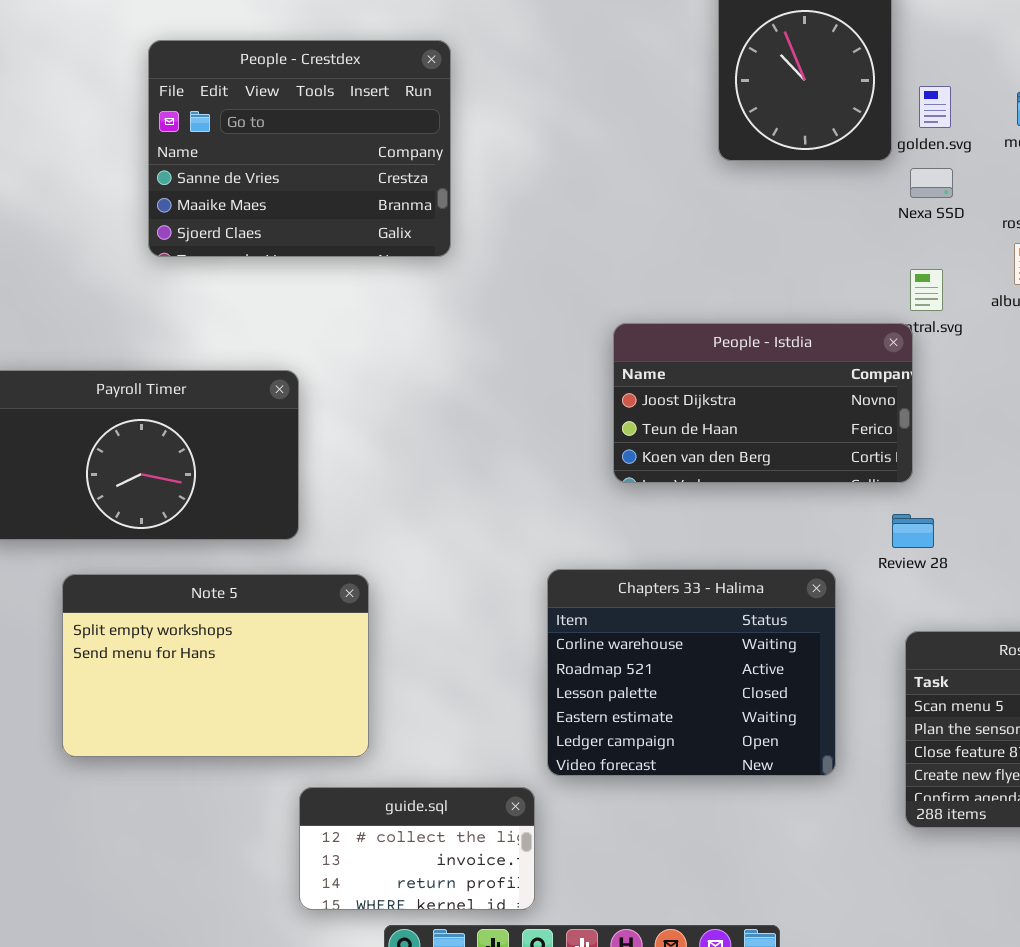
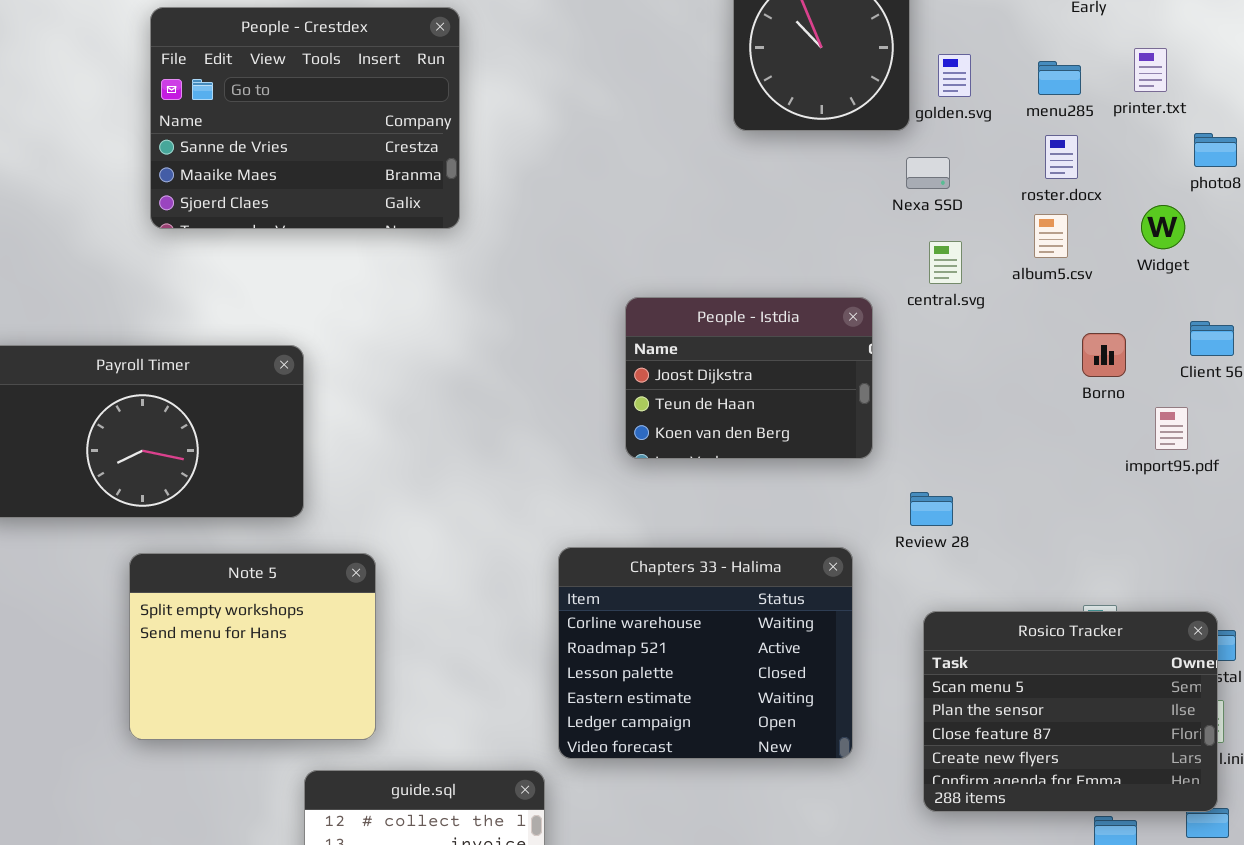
Nexa SSD: [910,168,953,198] -> [906,157,950,189], moved
People - Istdia: [613,323,913,483] -> [625,297,873,459], resized
Note 5: [62,574,369,757] -> [129,553,376,740], resized

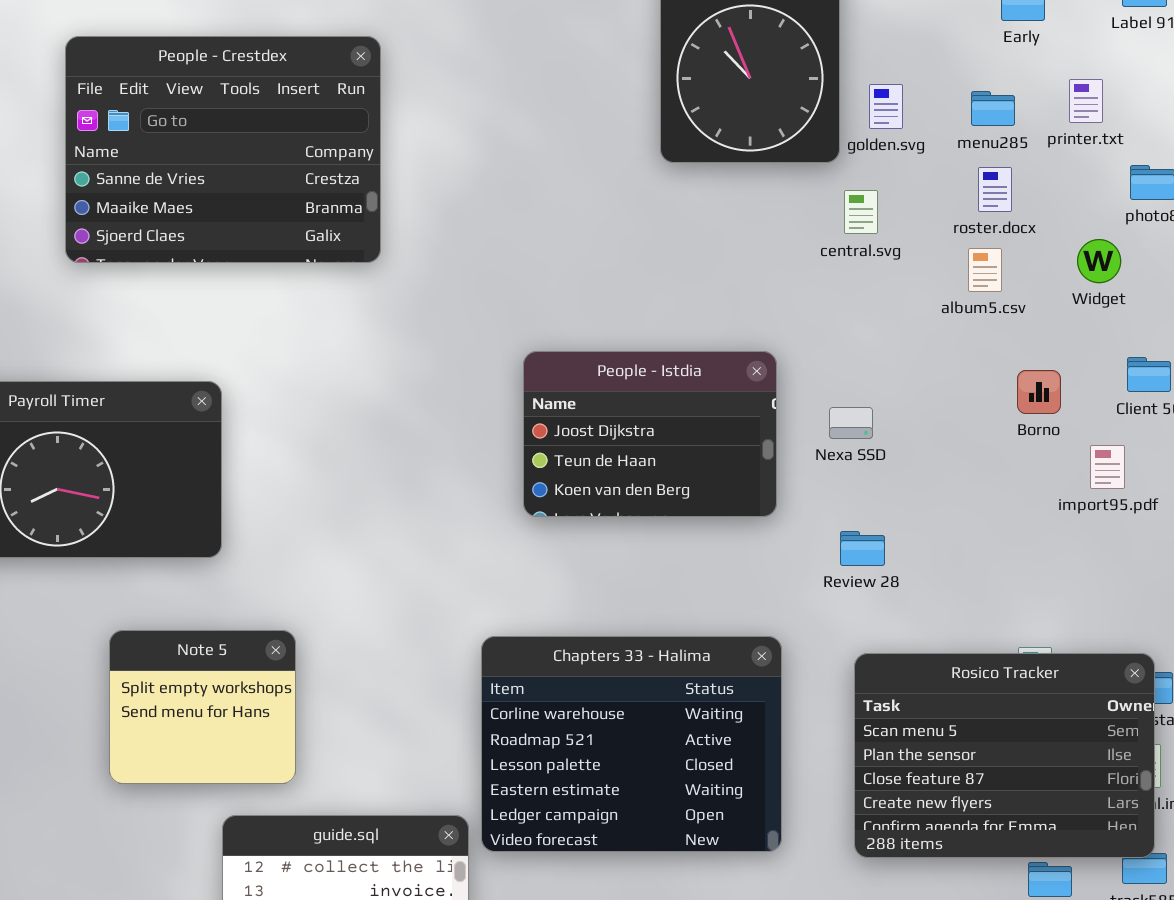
Nexa SSD: [906,157,950,189] -> [829,407,873,439], moved
central.svg: [929,241,962,284] -> [844,190,878,234], moved
People - Istdia: [625,297,873,459] -> [523,351,777,517], moved
Chapters 33 - Halima: [558,547,853,759] -> [481,636,782,852], moved
Note 5: [129,553,376,740] -> [109,630,296,784], resized

